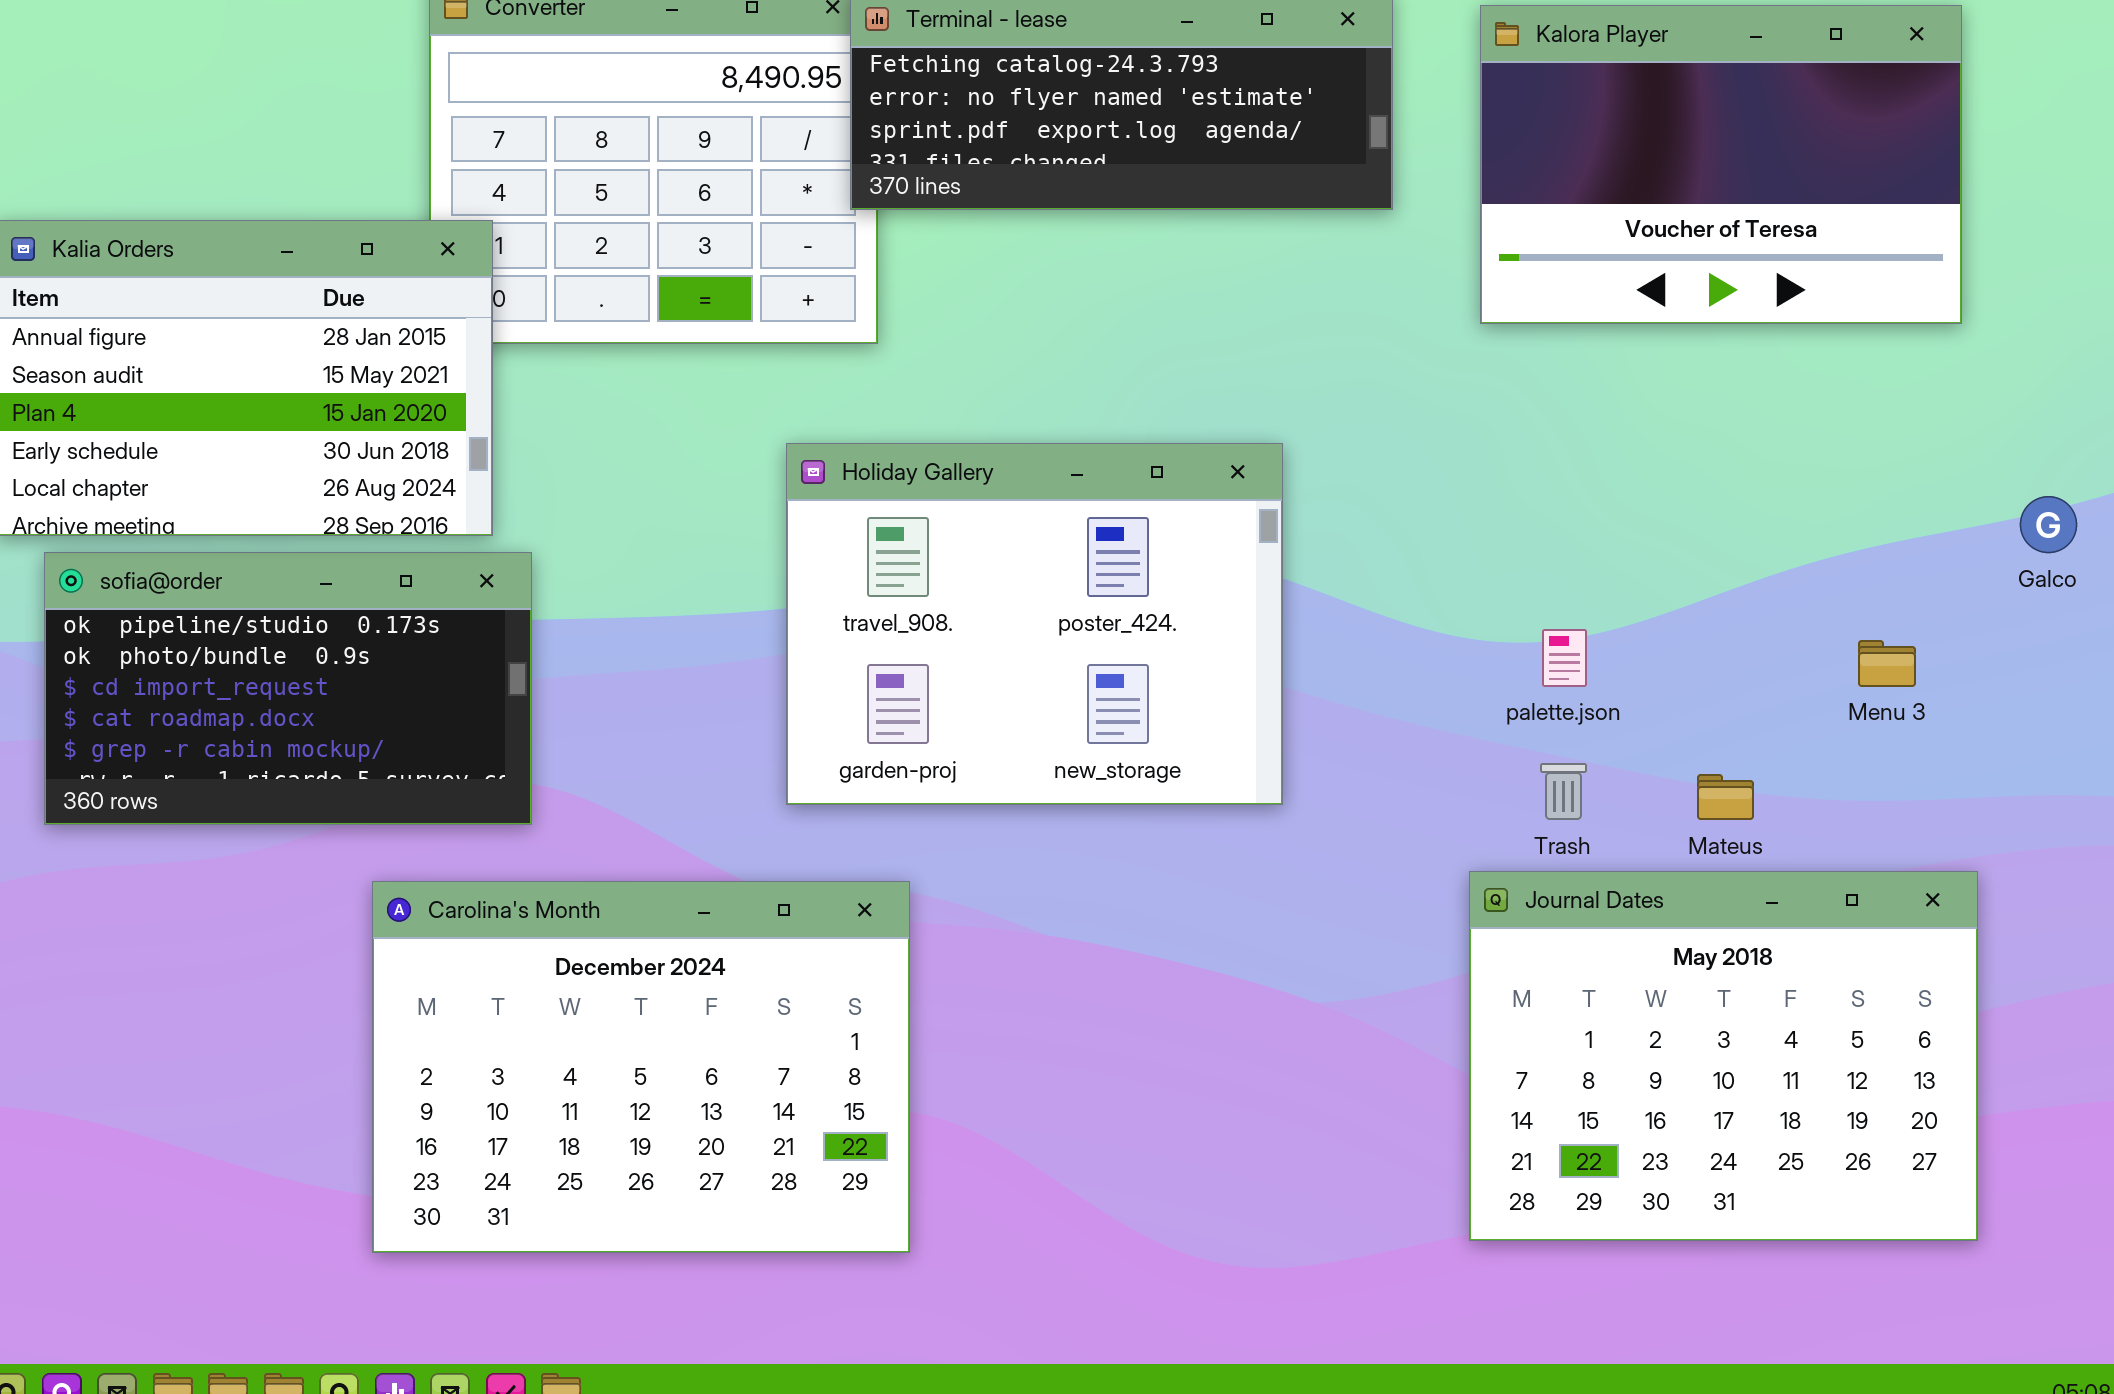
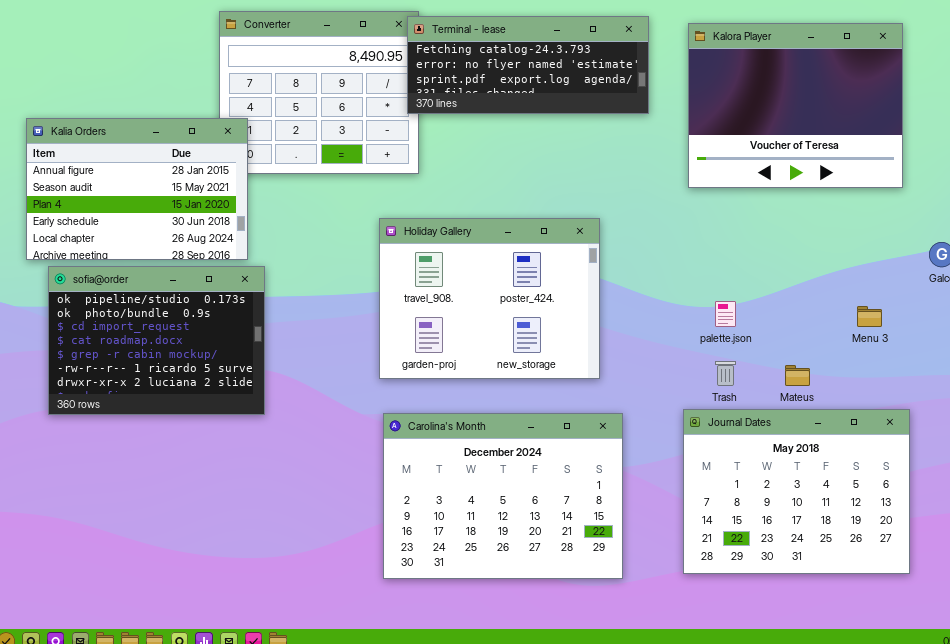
Kalora Player: [1480,5,1962,324] -> [688,23,903,188], resized
sofia@order: [44,552,532,825] -> [48,266,265,415], resized
Carolina's Month: [372,881,910,1253] -> [383,413,623,579], moved

